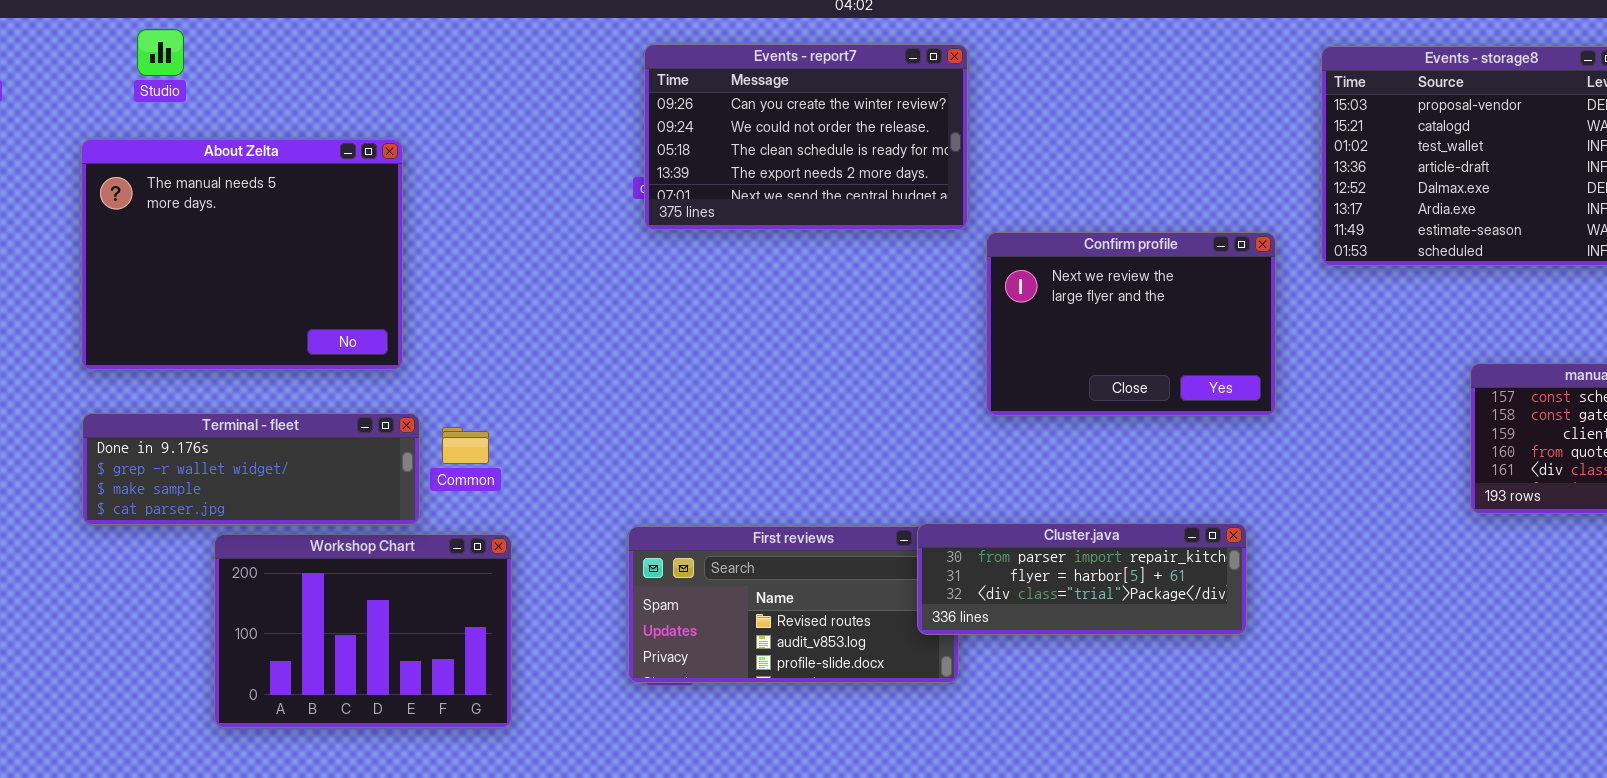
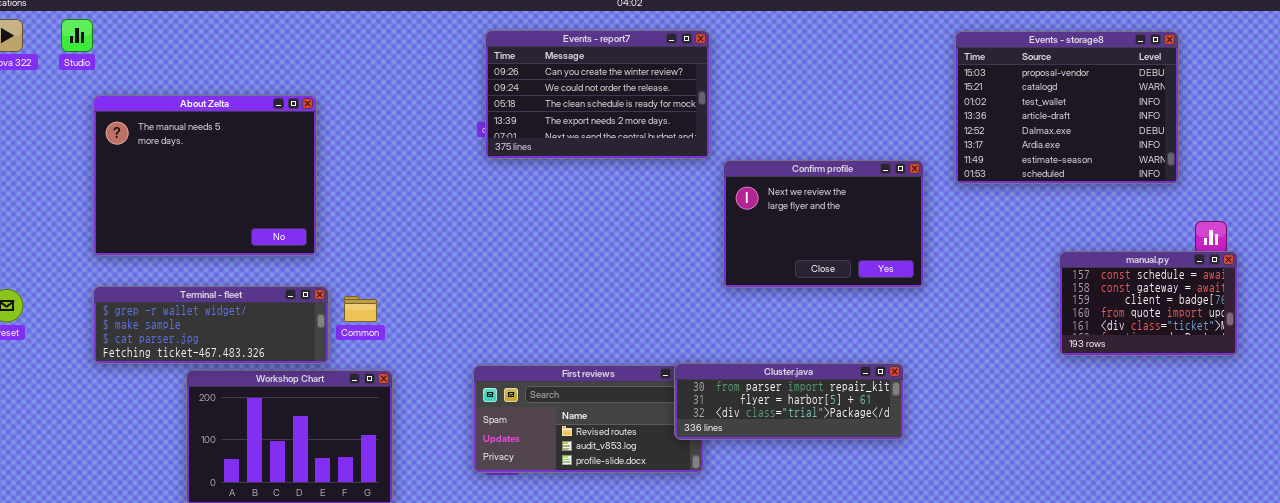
Studio: [137,29,184,76] -> [61,19,93,52], moved
Terminal - fleet: [82,413,420,525] -> [93,286,329,364], scrolled down 1 row

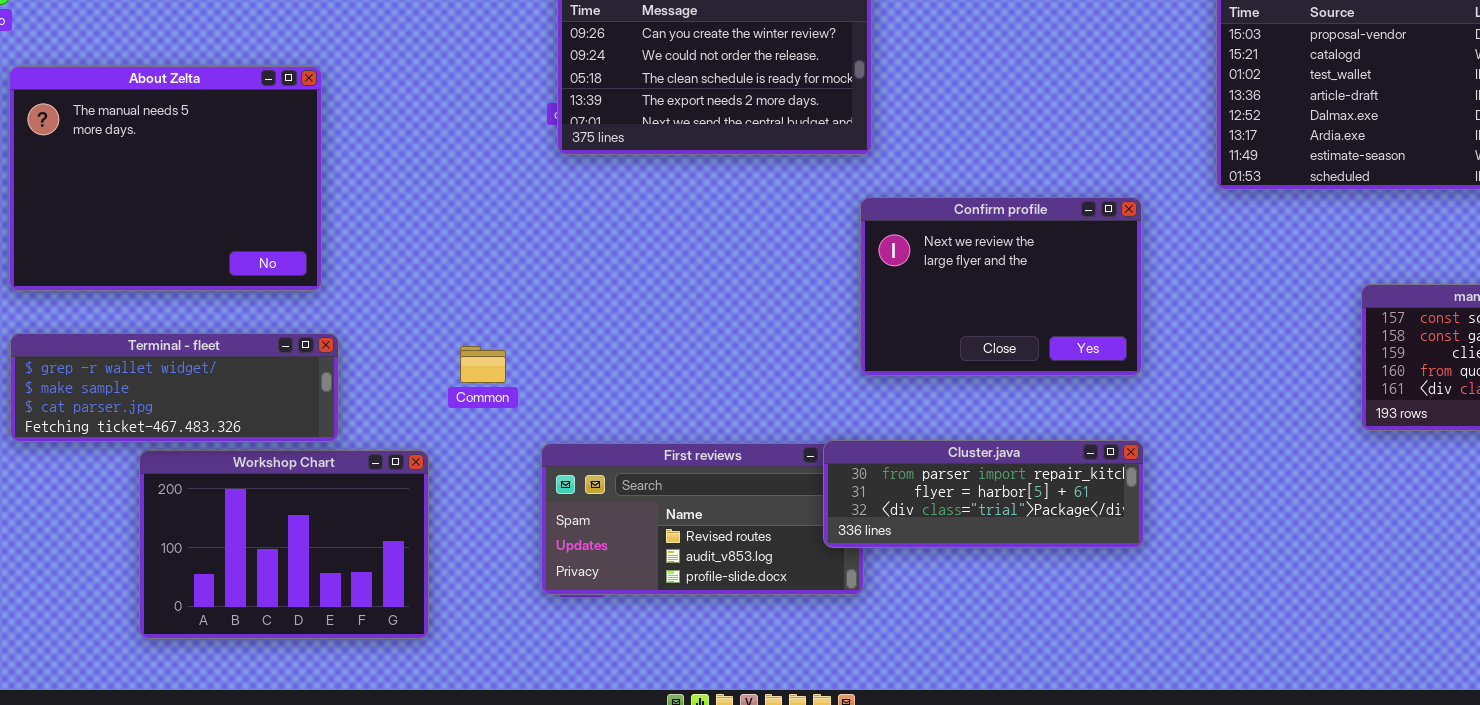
Confirm profile: [723,160,924,288] -> [860,197,1142,376], moved
Common: [344,296,377,322] -> [460,346,506,383], moved

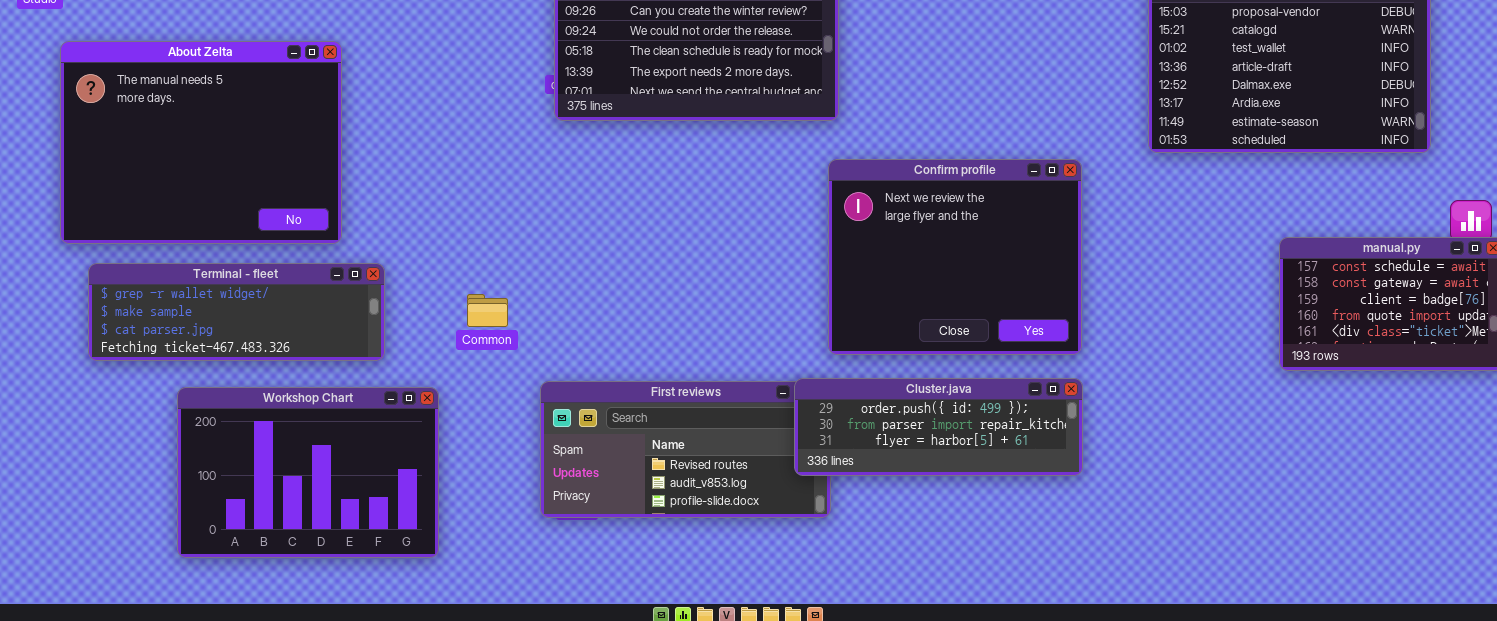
Confirm profile: [860,197,1142,376] -> [828,159,1082,355], resized
Terminal - fleet: [10,333,339,442] -> [88,263,385,361], moved
Cluster.java: [823,440,1144,548] -> [794,378,1083,476], scrolled up 1 row

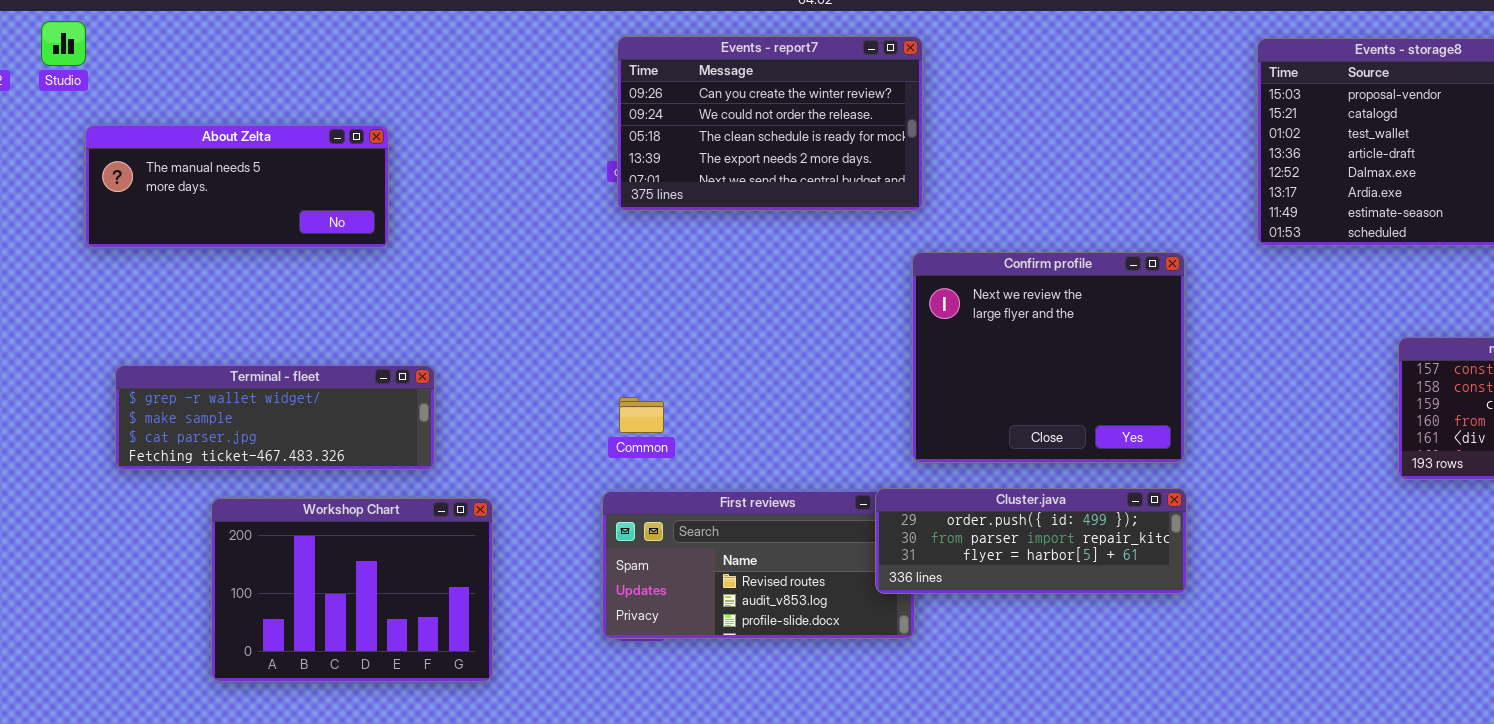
About Zelta: [60,41,342,244] -> [85,125,389,248], resized
Common: [467,294,508,327] -> [619,397,664,433], moved

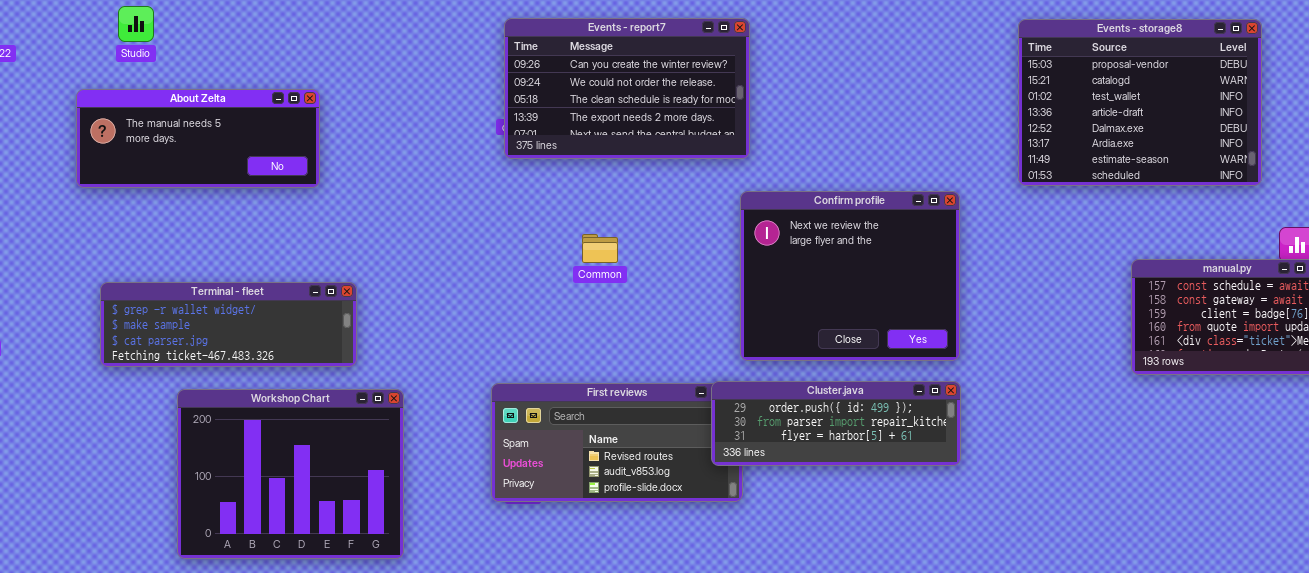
Studio: [41,21,86,66] -> [118,6,154,42], moved
Common: [619,397,664,433] -> [582,234,618,263], moved
Workshop Chart: [211,498,493,682] -> [177,389,404,559], resized

